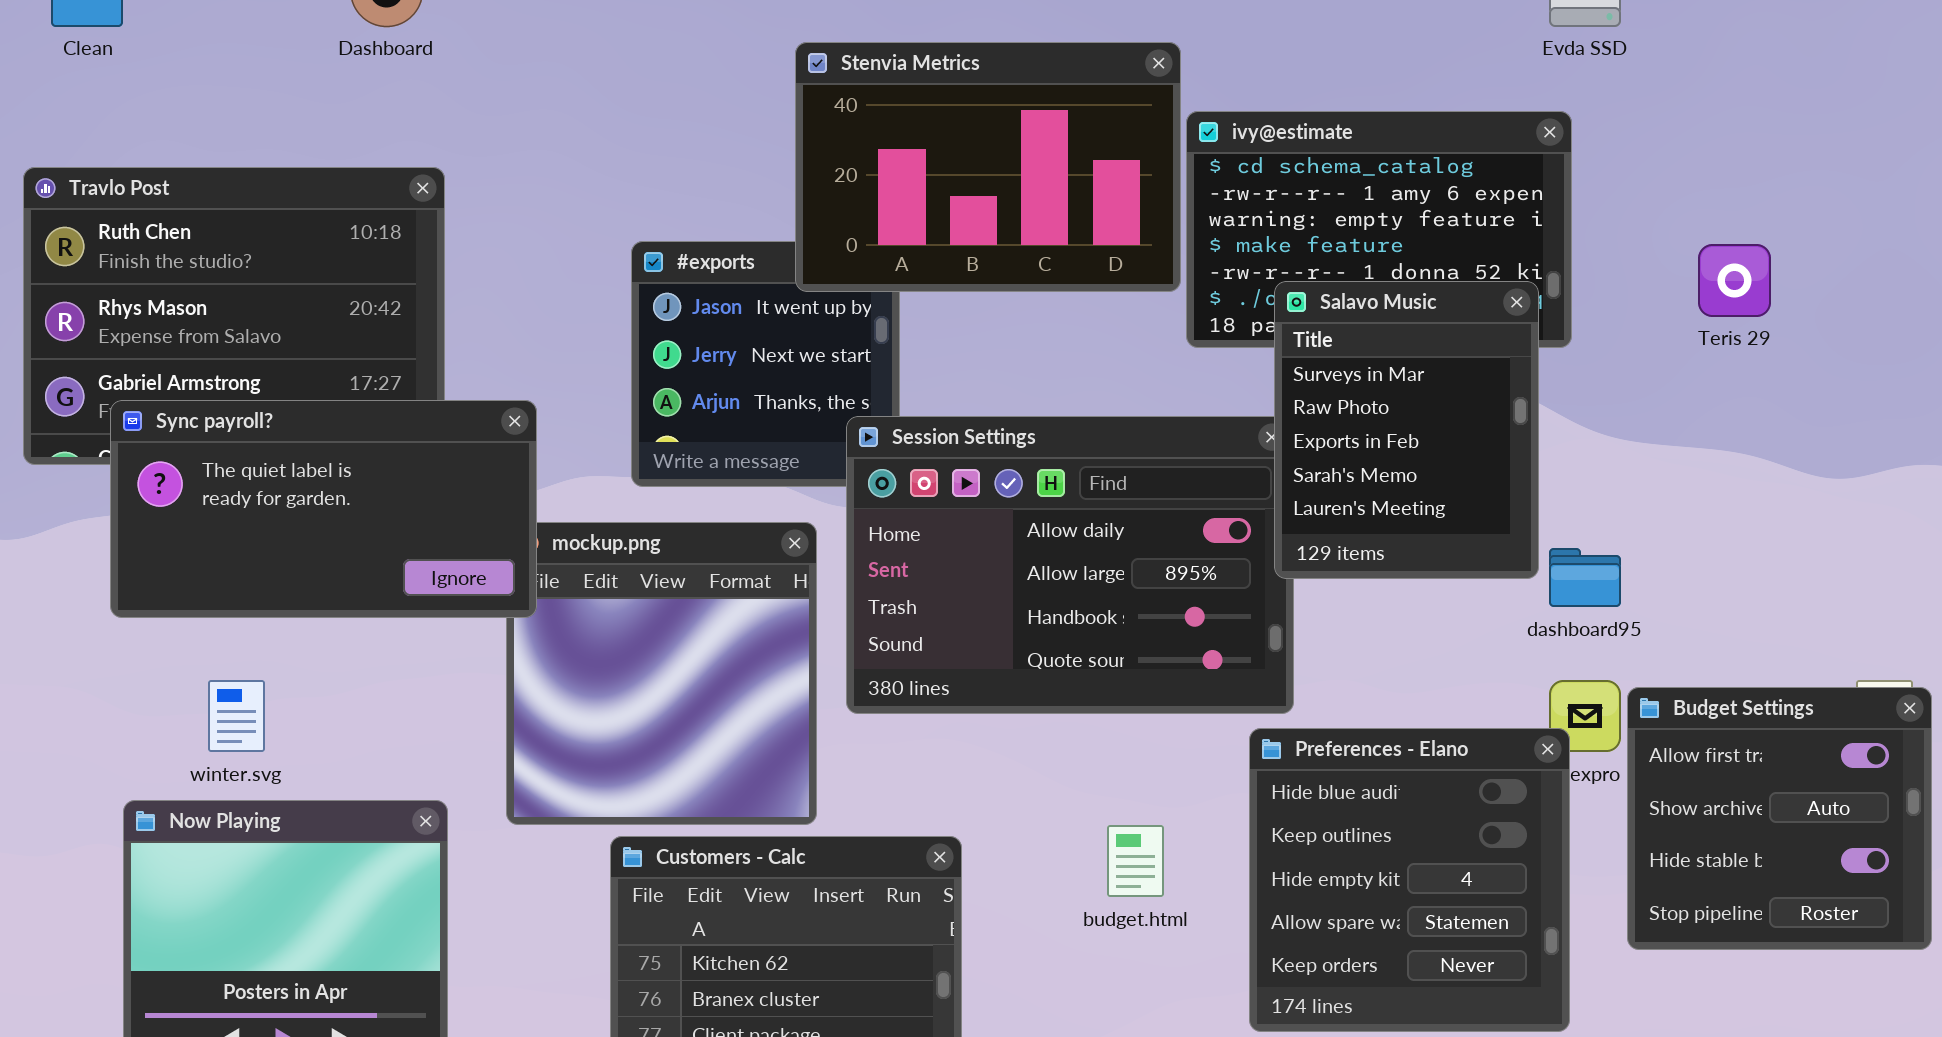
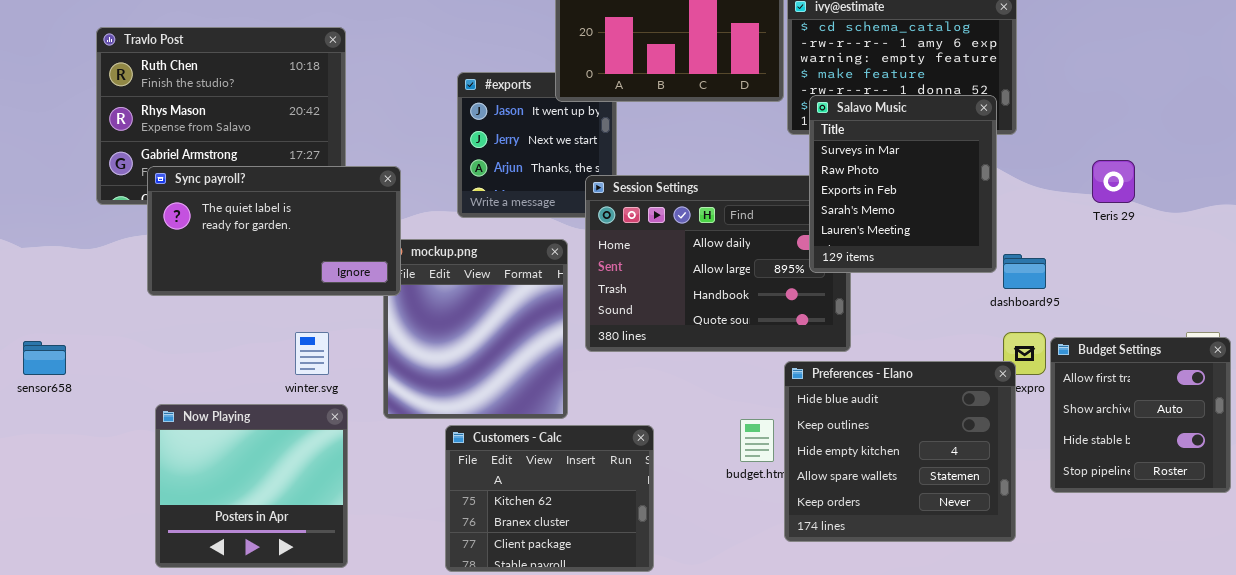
Teris 29: [1698,244,1771,317] -> [1092,160,1135,203], moved
Salavo Music: [1274,281,1539,579] -> [809,95,997,273], resized
winter.svg: [208,680,265,752] -> [295,332,329,375], moved
Preferences - Elano: [1249,728,1570,1032] -> [784,361,1016,542], resized

